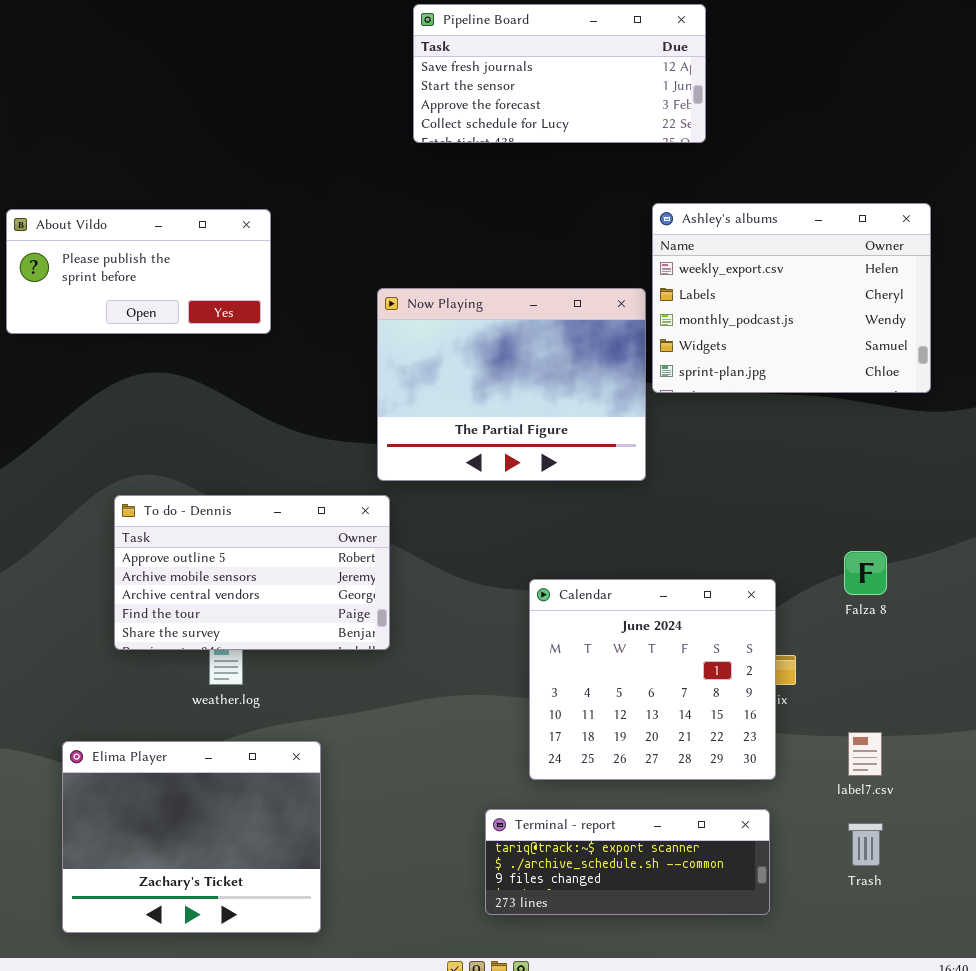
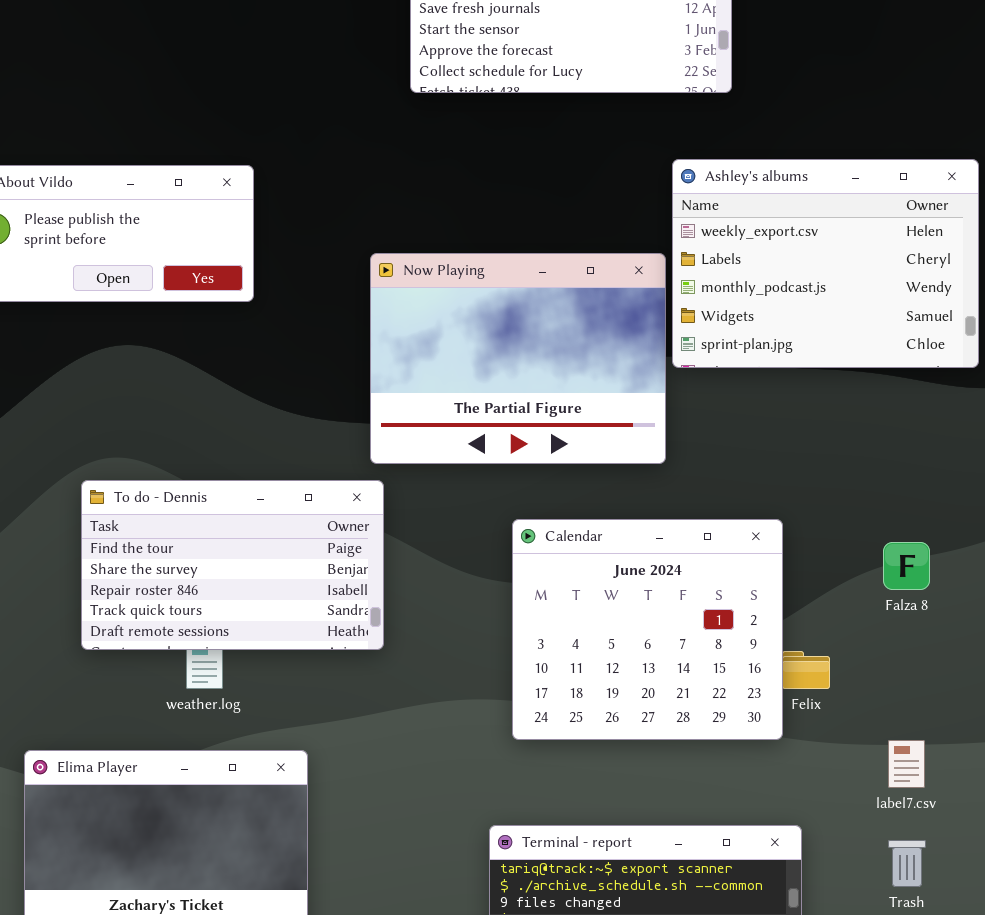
To do - Dennis: [114,495,390,650] -> [81,480,384,650], scrolled down 3 rows
Calendar: [529,579,776,780] -> [512,519,783,740], moved

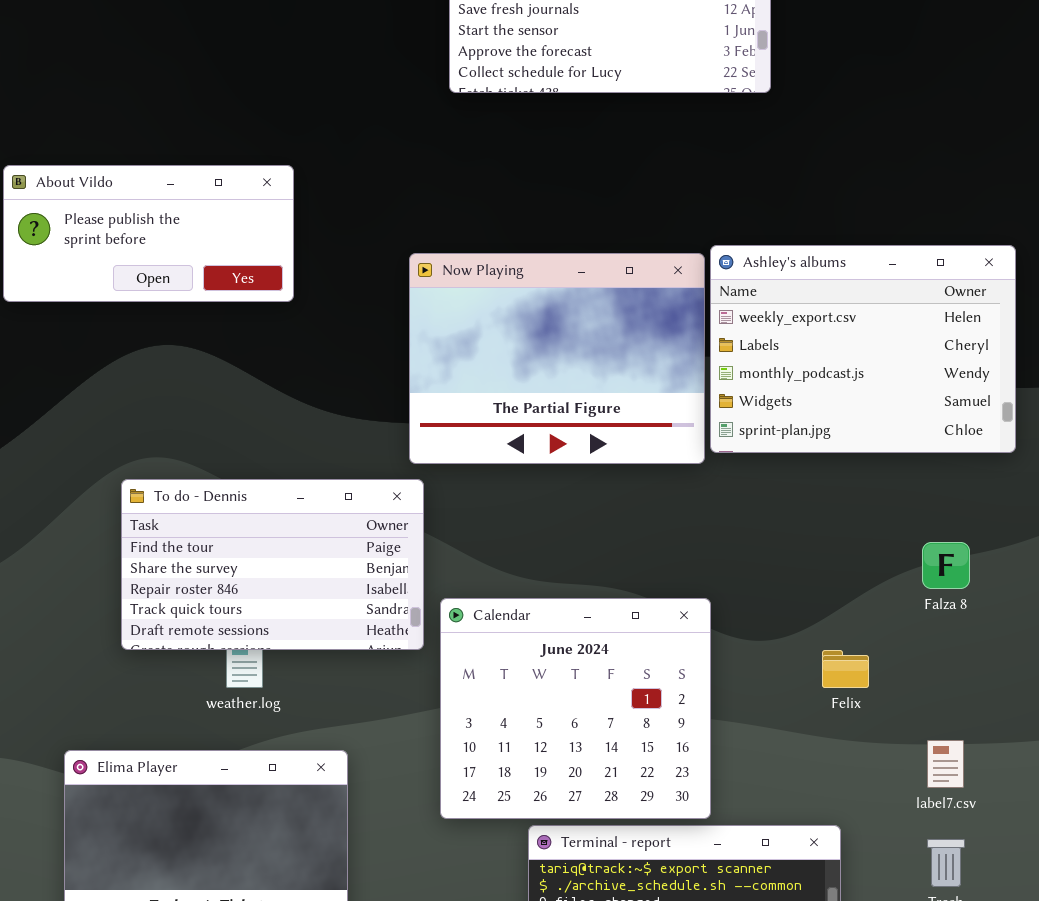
Ashley's albums: [672,159,979,368] -> [710,245,1016,453], moved
Calendar: [512,519,783,740] -> [440,598,711,819], moved

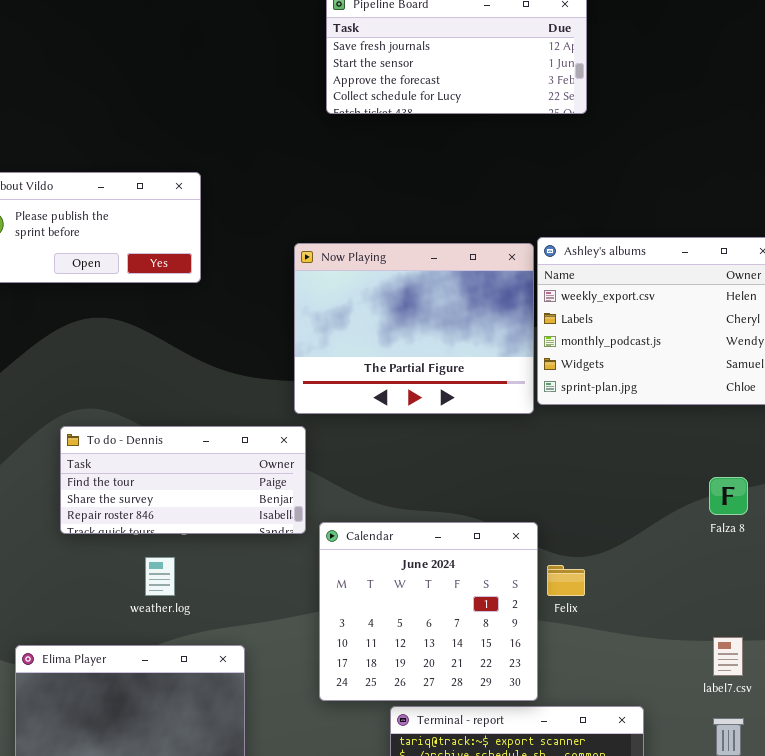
To do - Dennis: [121,479,424,650] -> [60,426,306,534], resized
Felix: [822,650,869,688] -> [547,565,585,596], moved

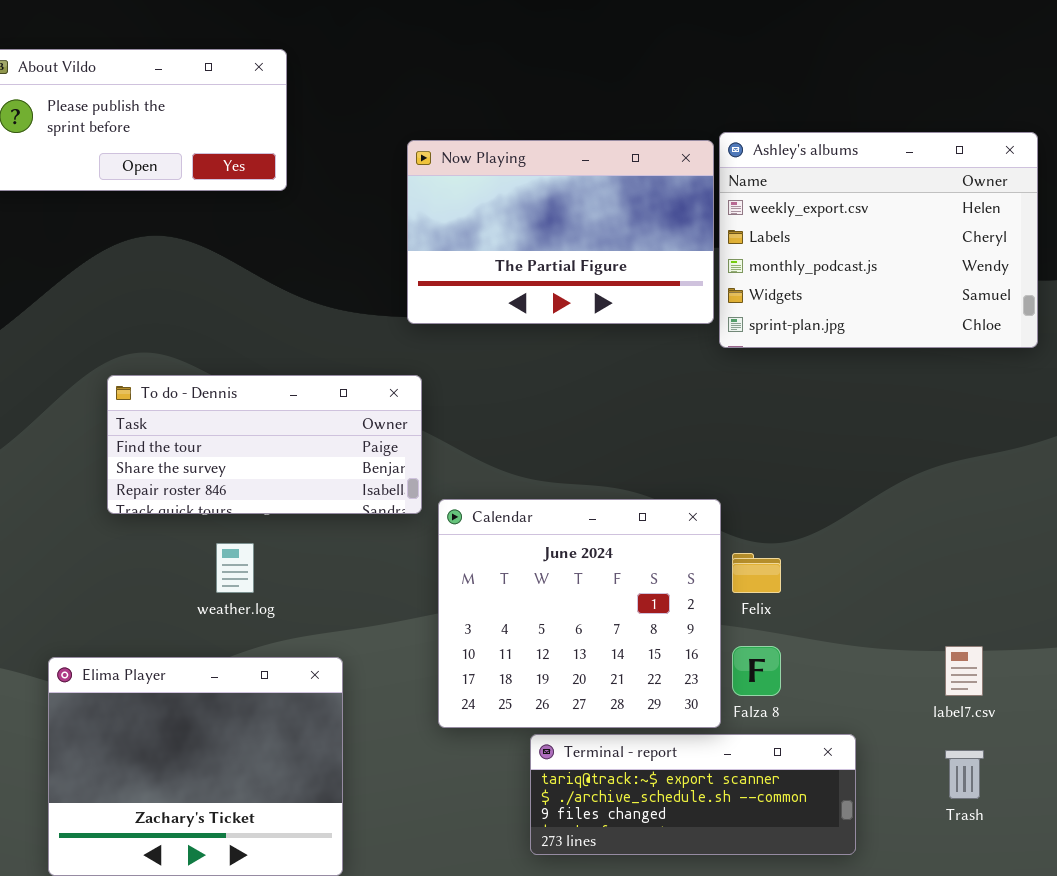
Now Playing: [294,243,534,414] -> [407,140,714,324], resized
Falza 8: [709,477,748,515] -> [732,646,781,696], moved

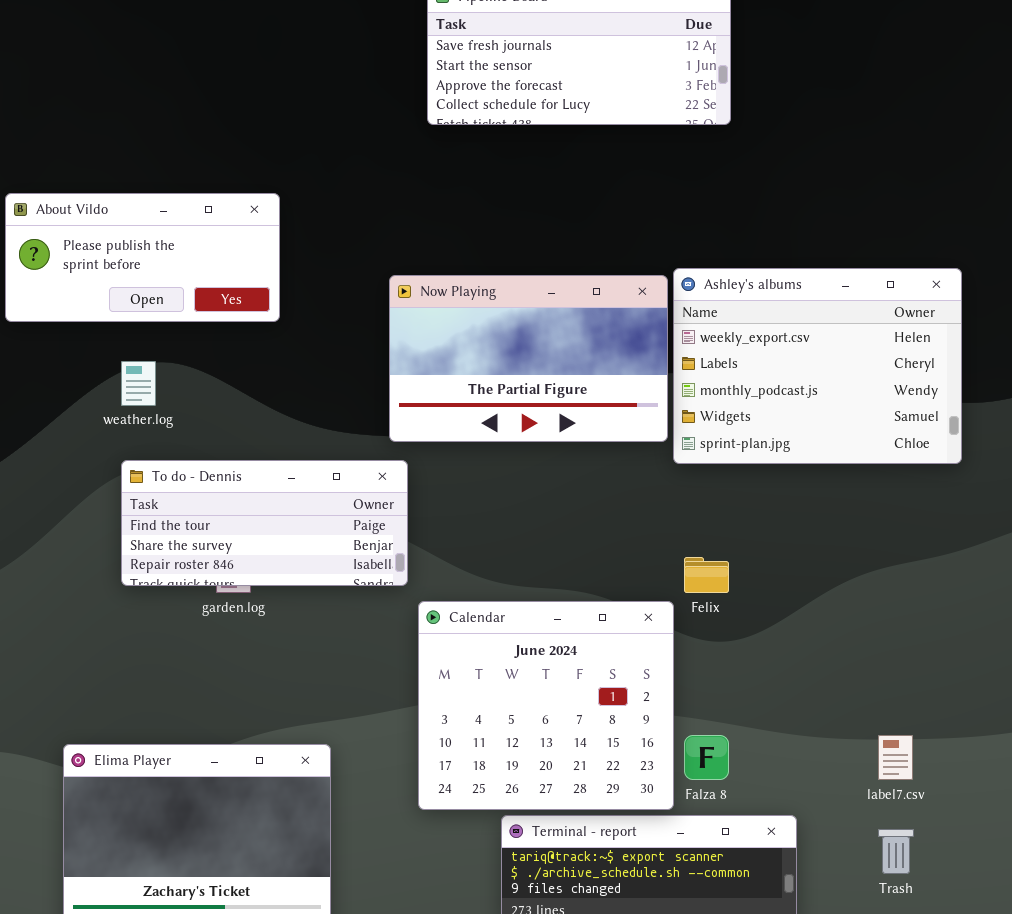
To do - Dennis: [107,375,422,514] -> [121,460,408,586], moved
weather.log: [216,543,254,593] -> [121,361,156,406], moved
Felix: [732,553,781,593] -> [684,557,729,593], moved

